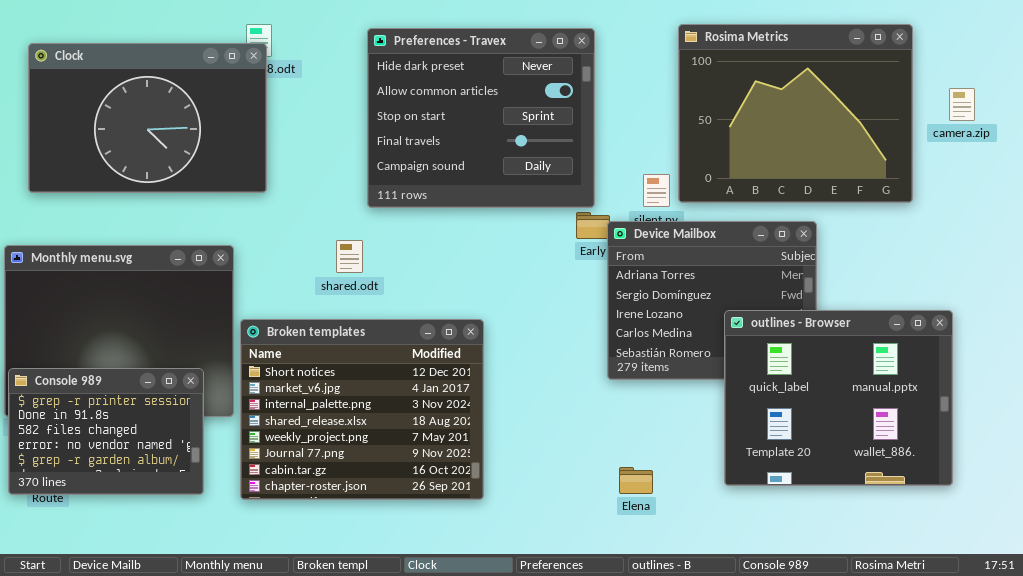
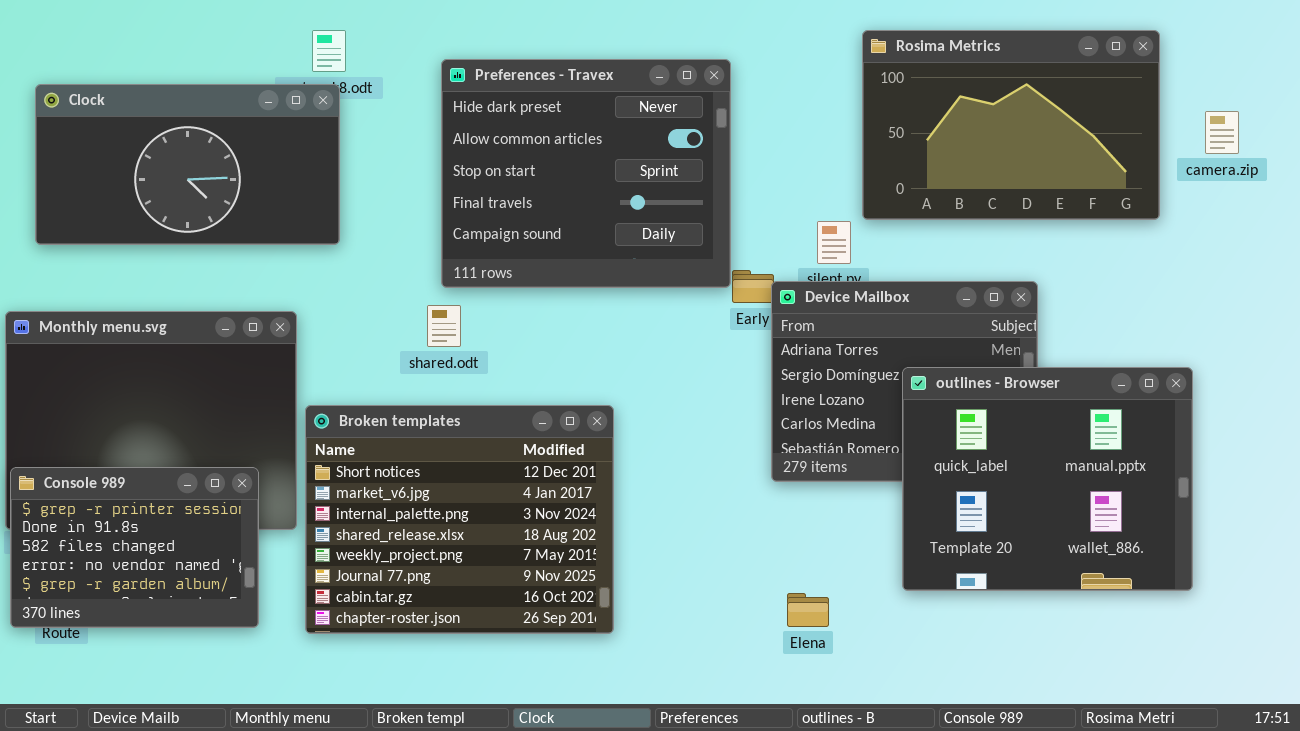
Rosima Metrics: [678,24,913,203] -> [862,30,1160,220], resized
Preferences - Travex: [367,28,595,208] -> [441,59,731,288], moved
Clock: [28,43,267,193] -> [35,84,340,245], resized
outlines - Browser: [724,310,953,486] -> [902,367,1193,591], moved

